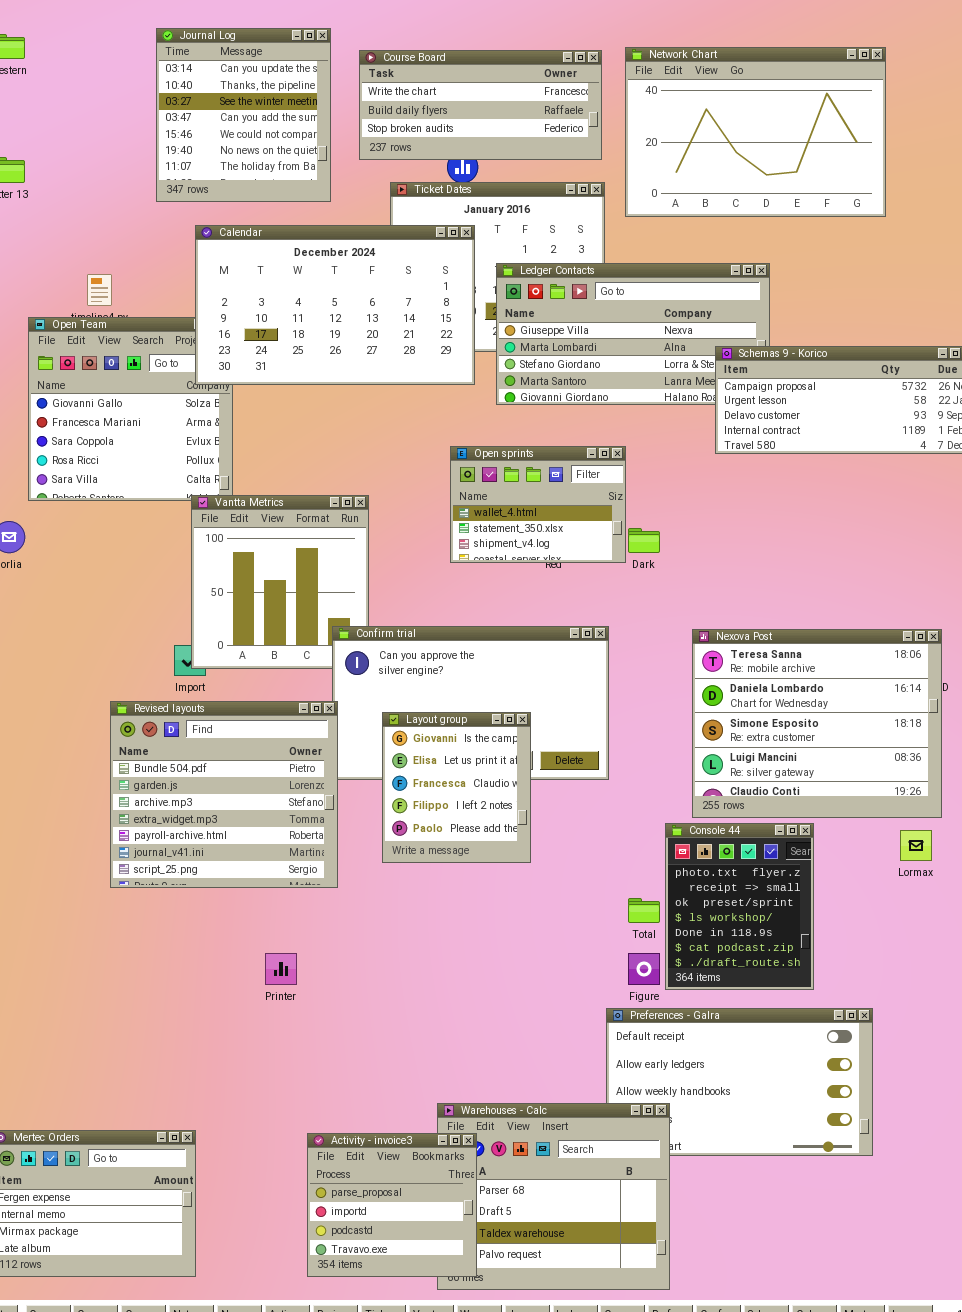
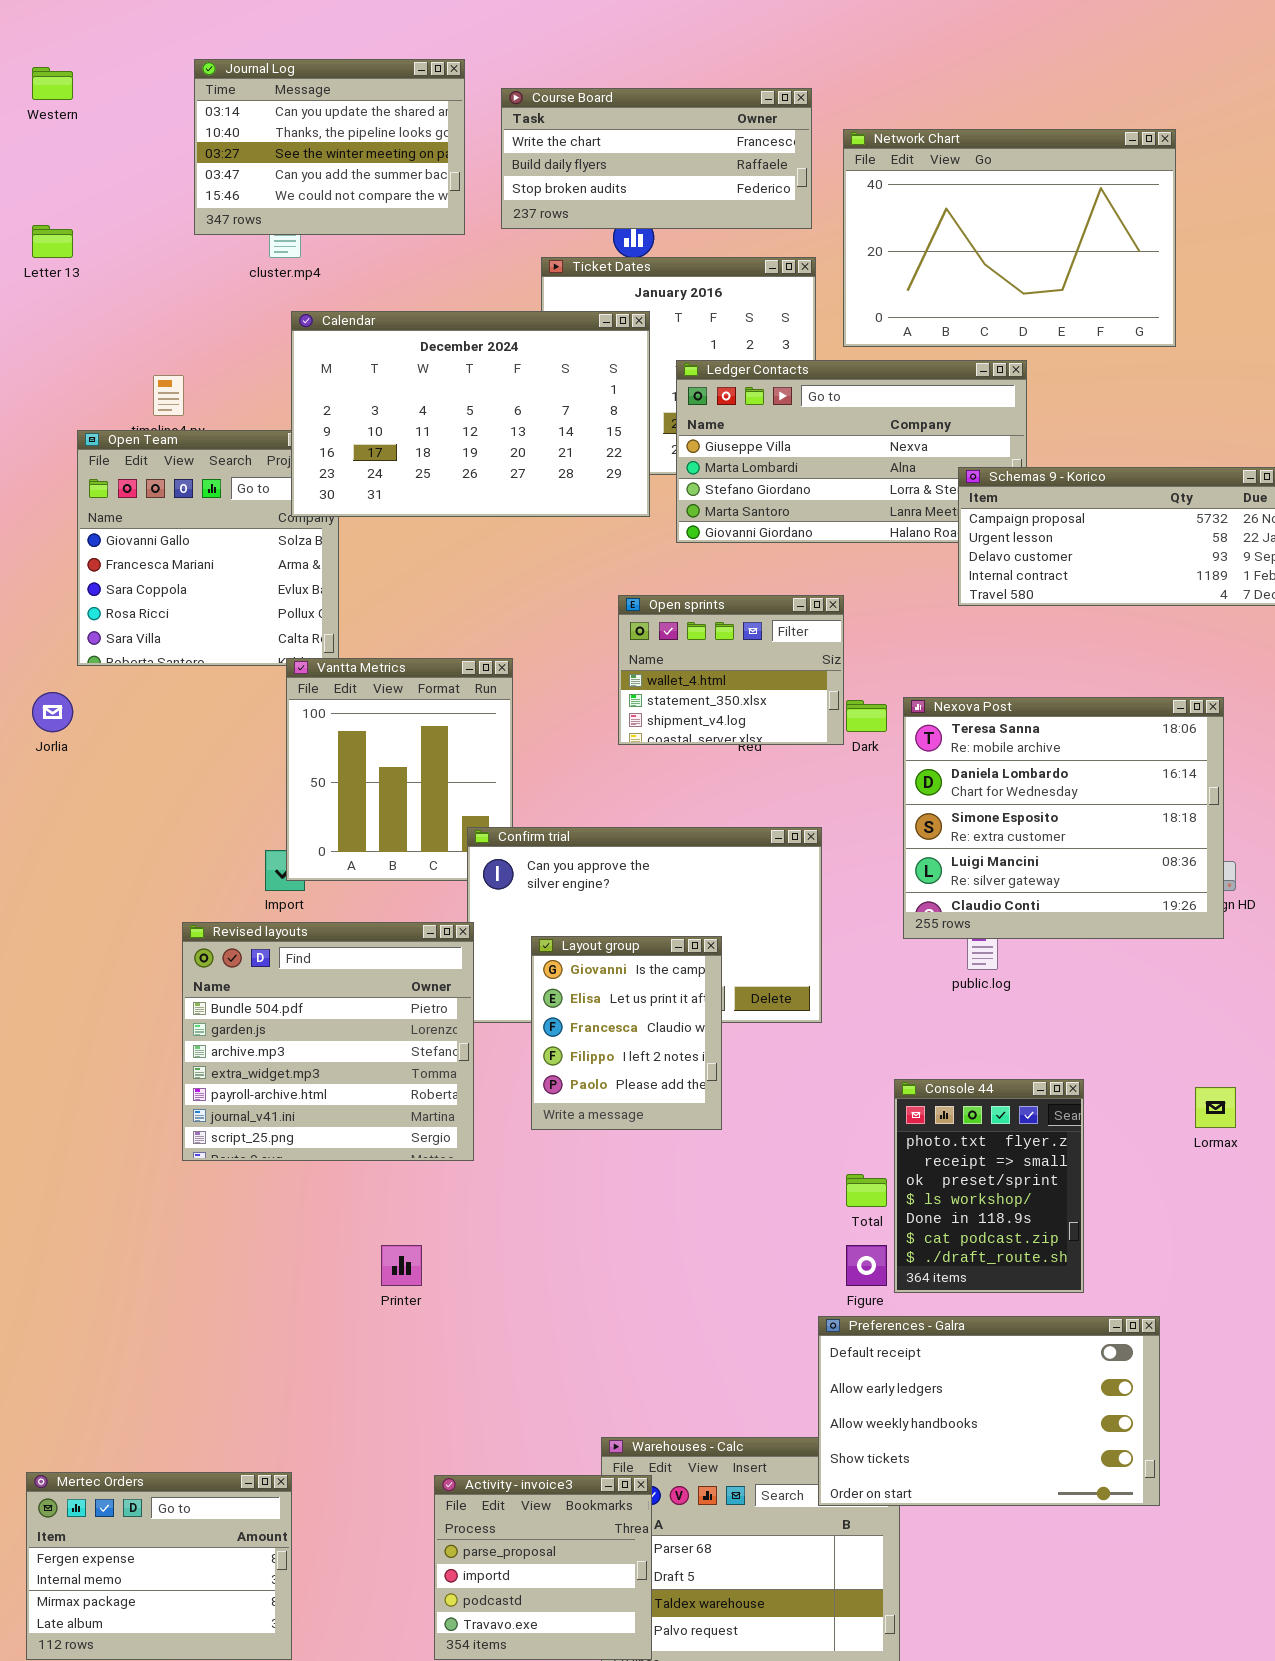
Journal Log: [156,28,331,202] -> [194,59,465,235], resized
Network Chart: [625,47,886,217] -> [843,129,1176,347], moved
Nexova Post: [692,629,942,818] -> [903,697,1224,939], moved
Preferences - Galra: [606,1008,873,1156] -> [818,1316,1160,1506], raised

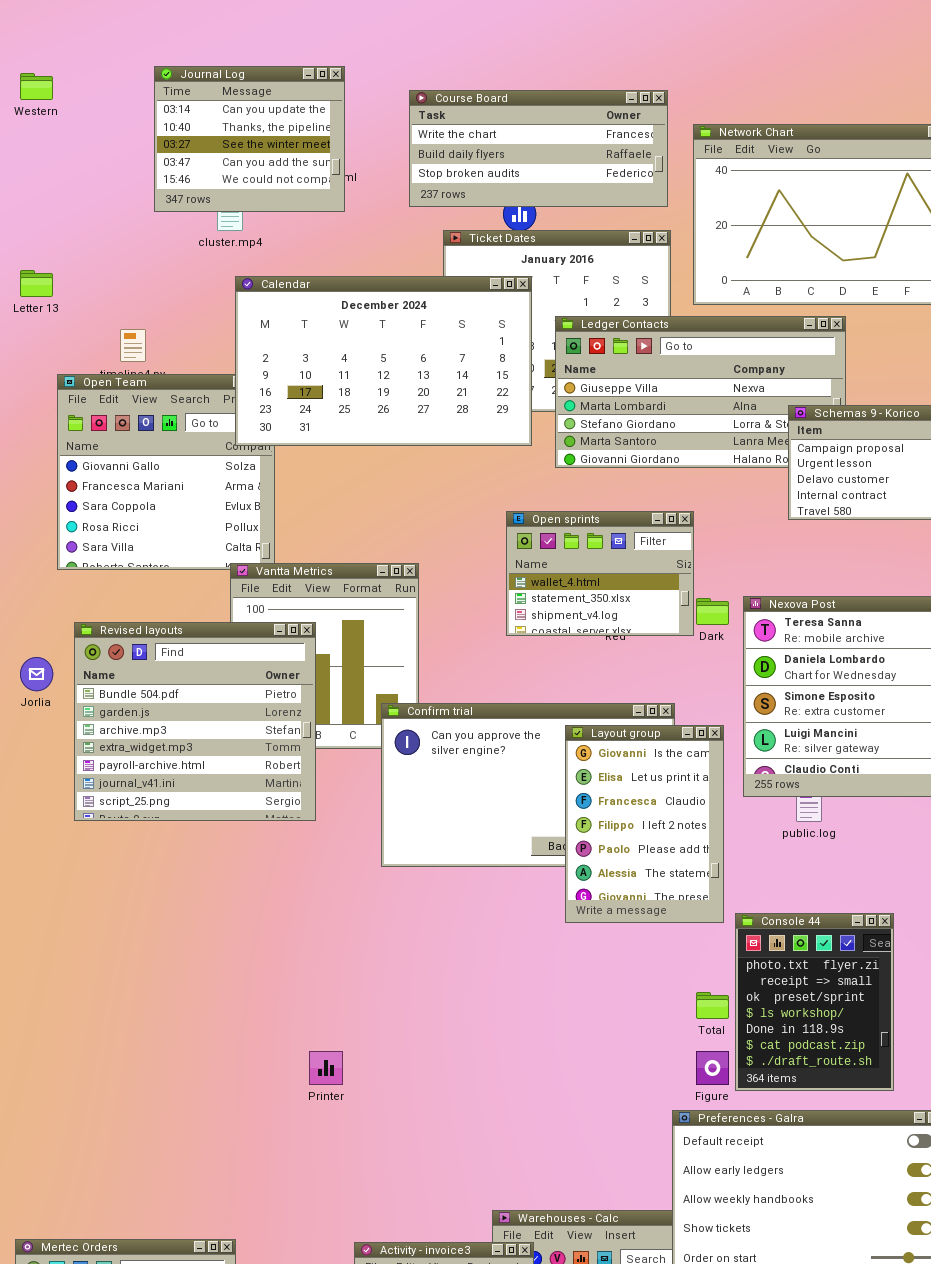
Journal Log: [194,59,465,235] -> [154,66,345,212], resized
Letter 13: [32,225,73,258] -> [20,270,53,297], moved
Jorlia: [32,692,73,732] -> [20,657,53,691], moved
Revised layouts: [182,922,474,1161] -> [74,622,316,821], moved
Layout group: [531,936,722,1130] -> [565,725,724,923], moved, resized

